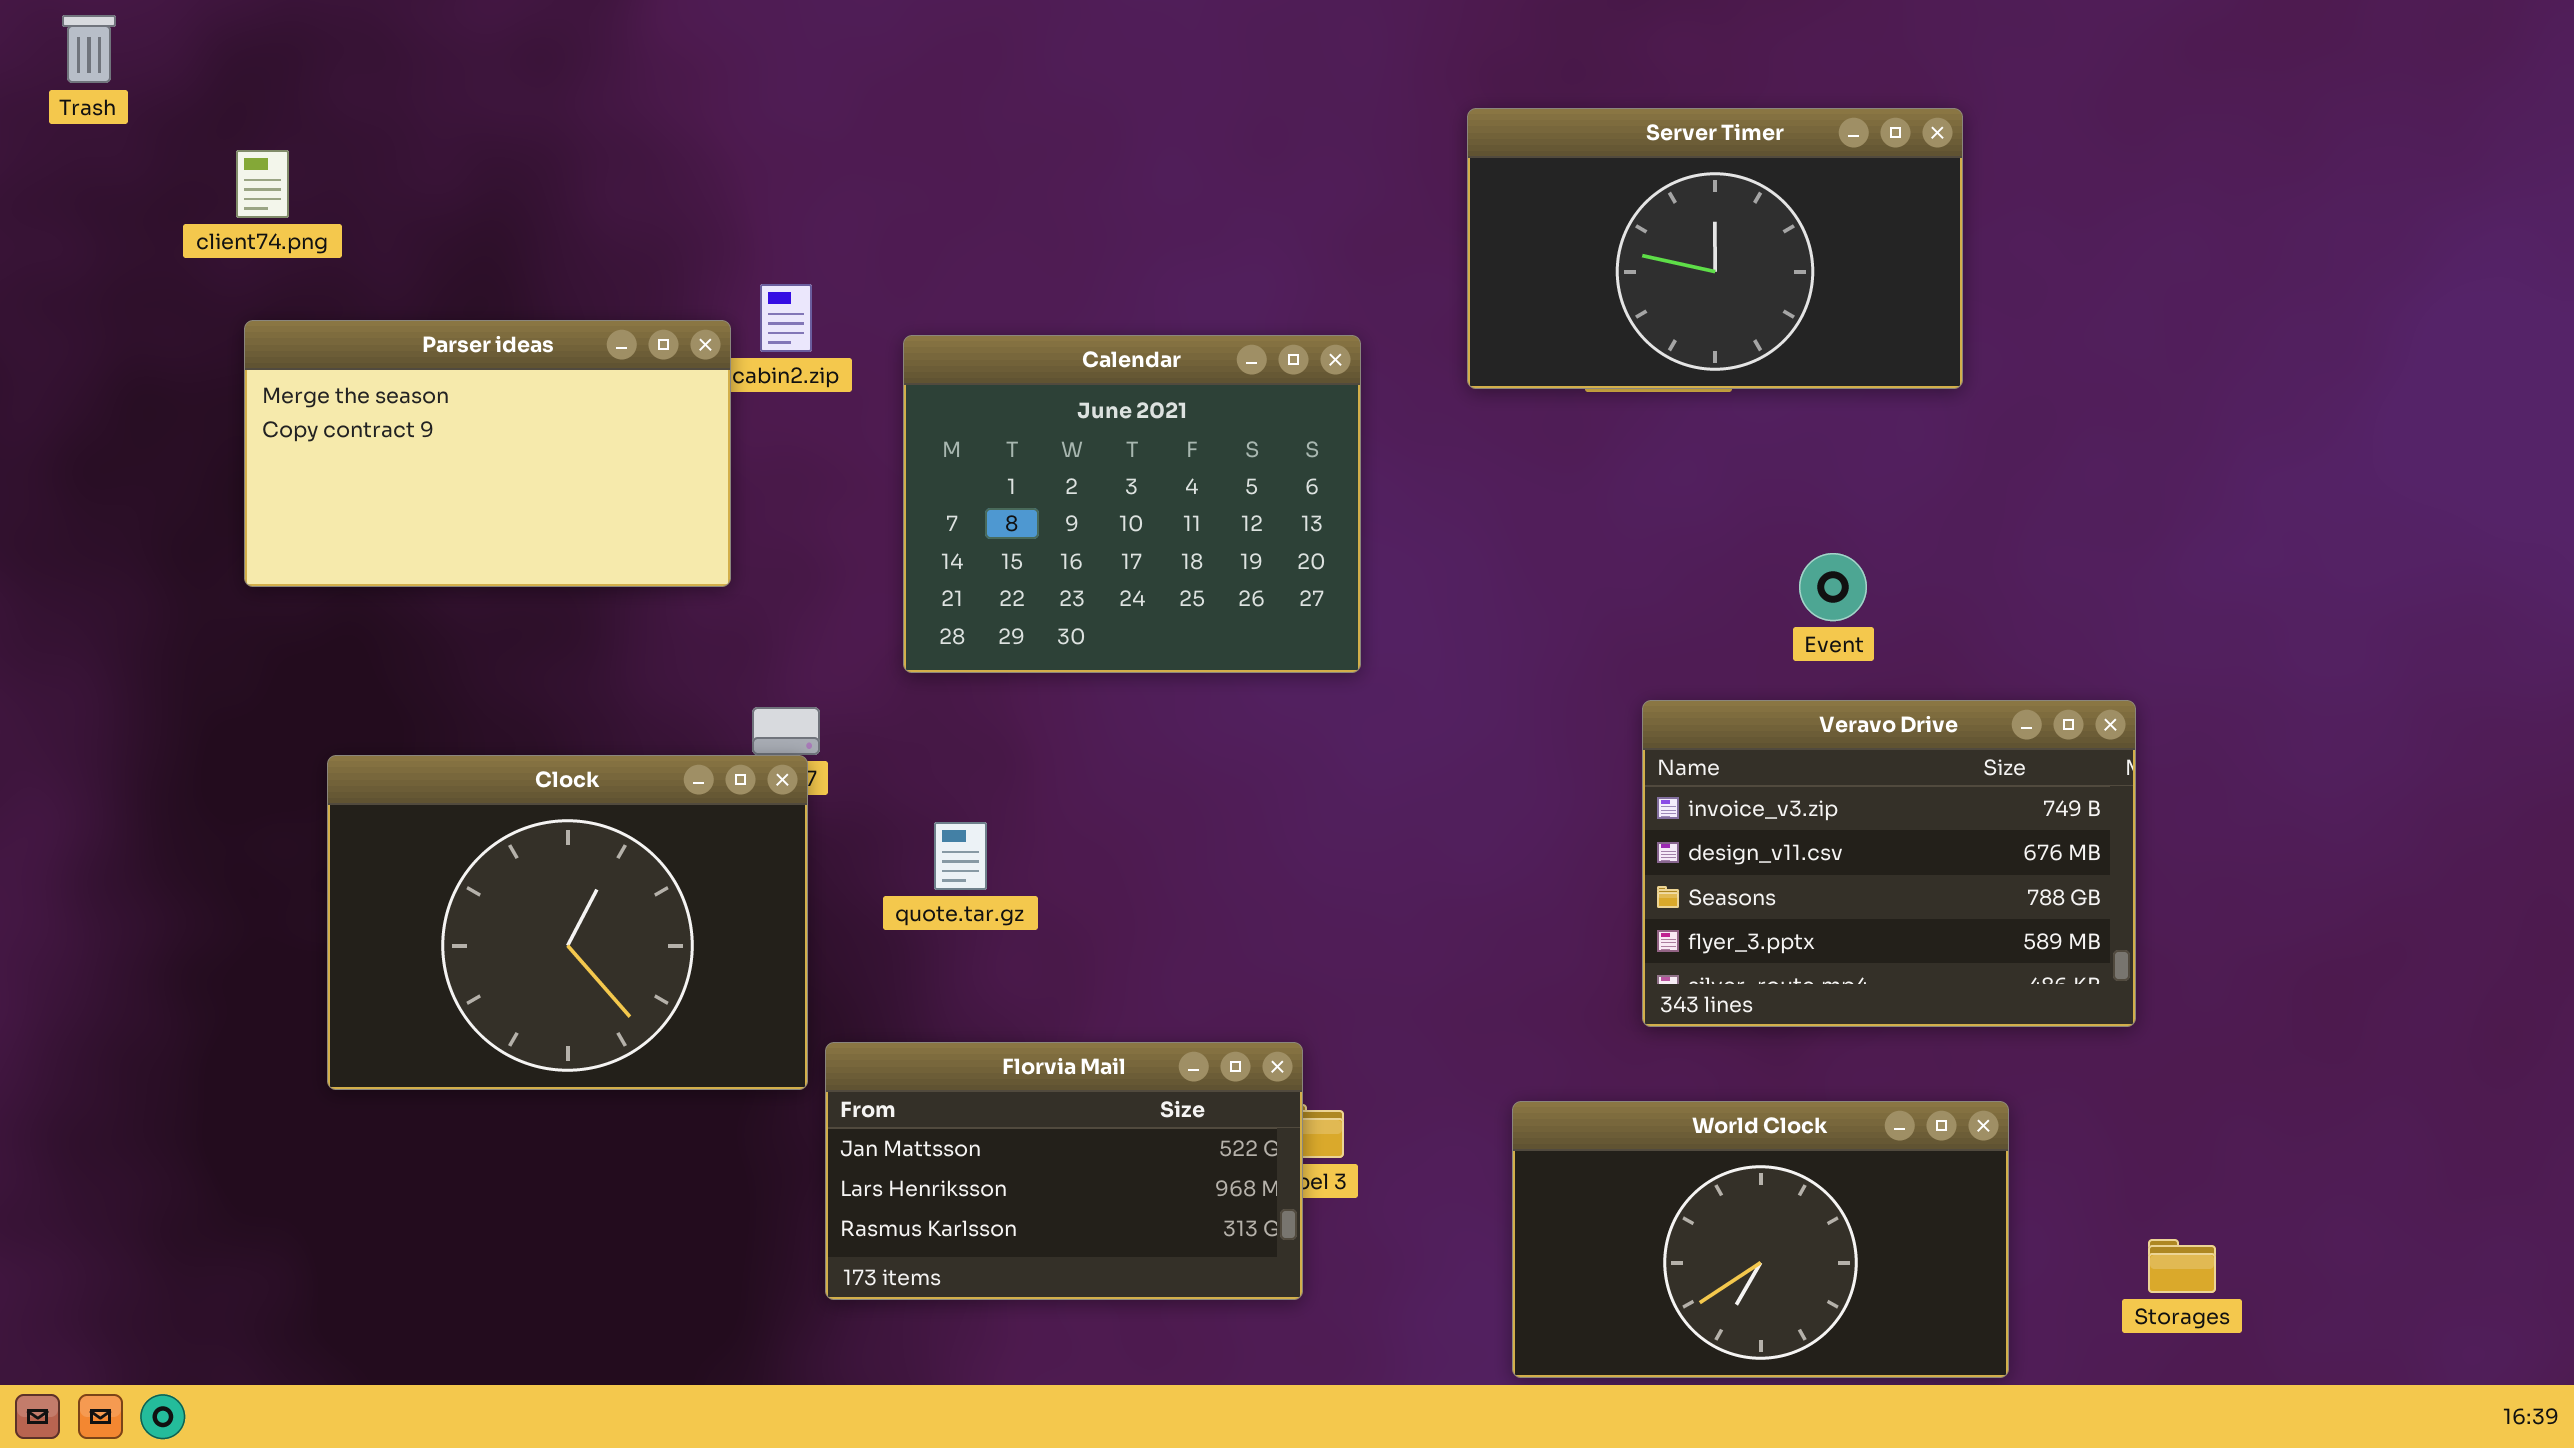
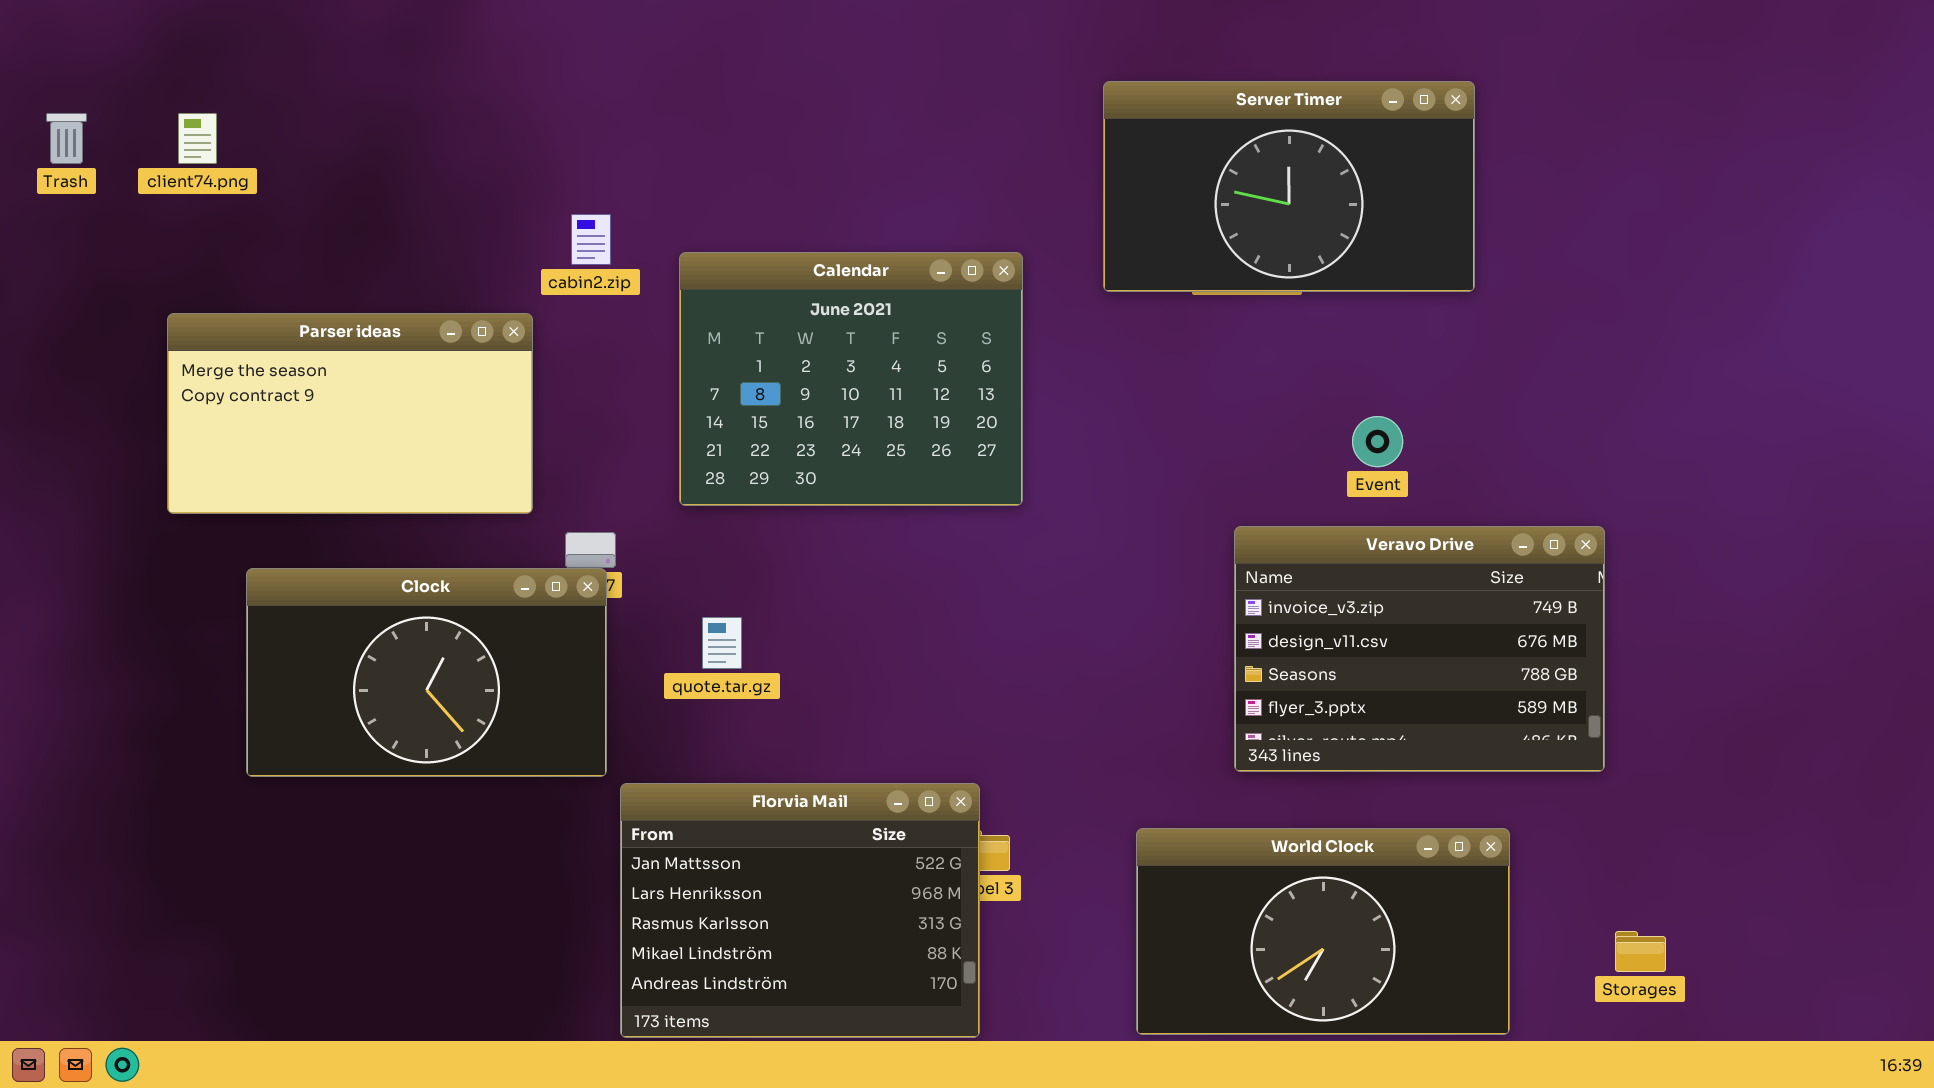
Trash: [62,15,116,83] -> [46,113,87,164], moved
Parser ideas: [244,320,731,587] -> [167,313,533,514], moved
Clock: [327,755,808,1090] -> [246,568,607,777], resized
Florvia Mail: [825,1042,1303,1300] -> [620,783,980,1038], resized

